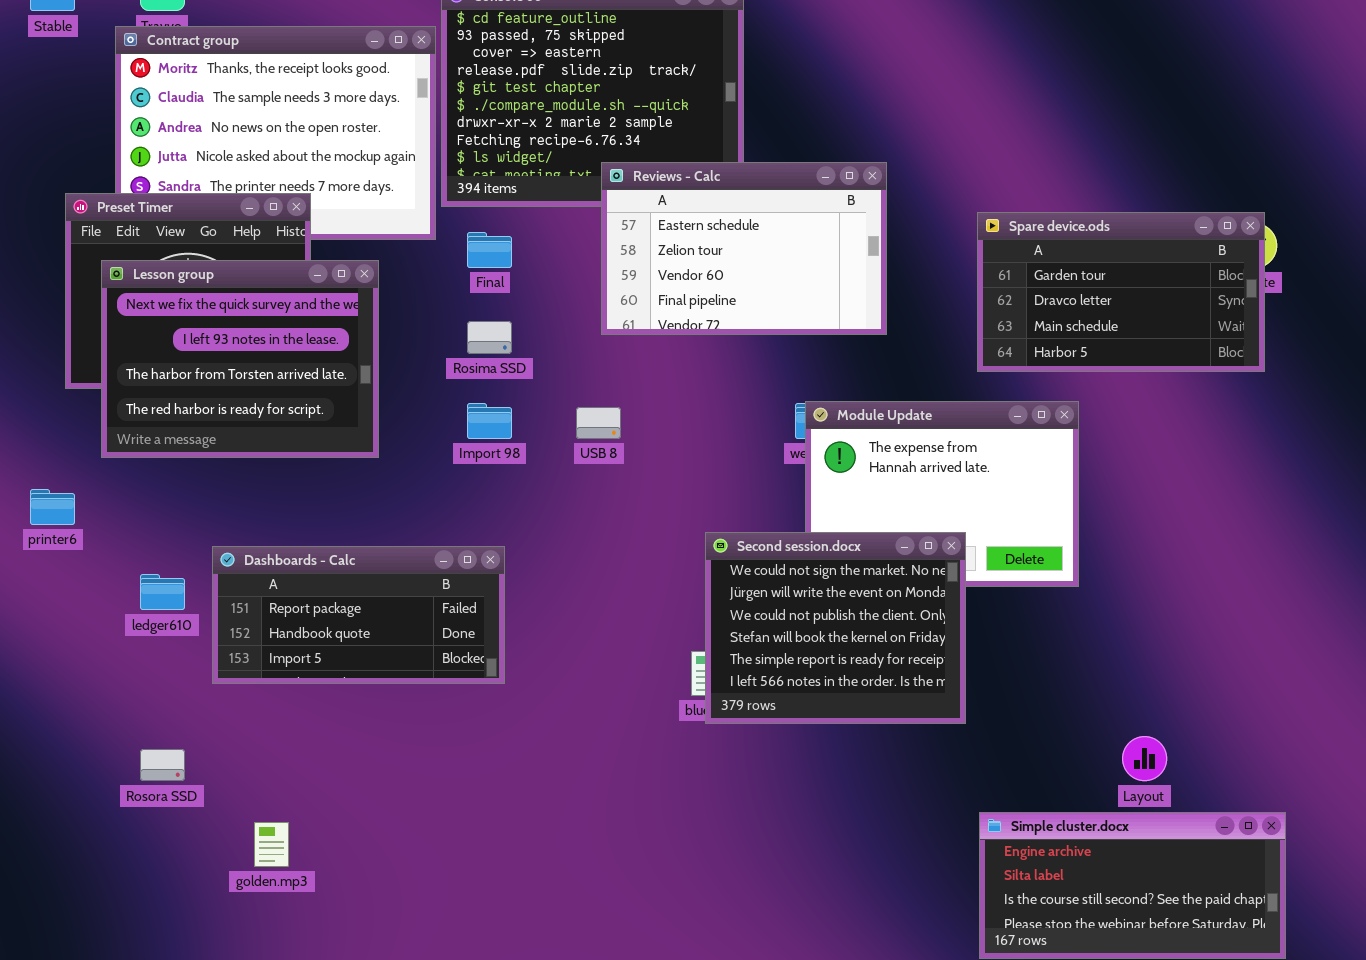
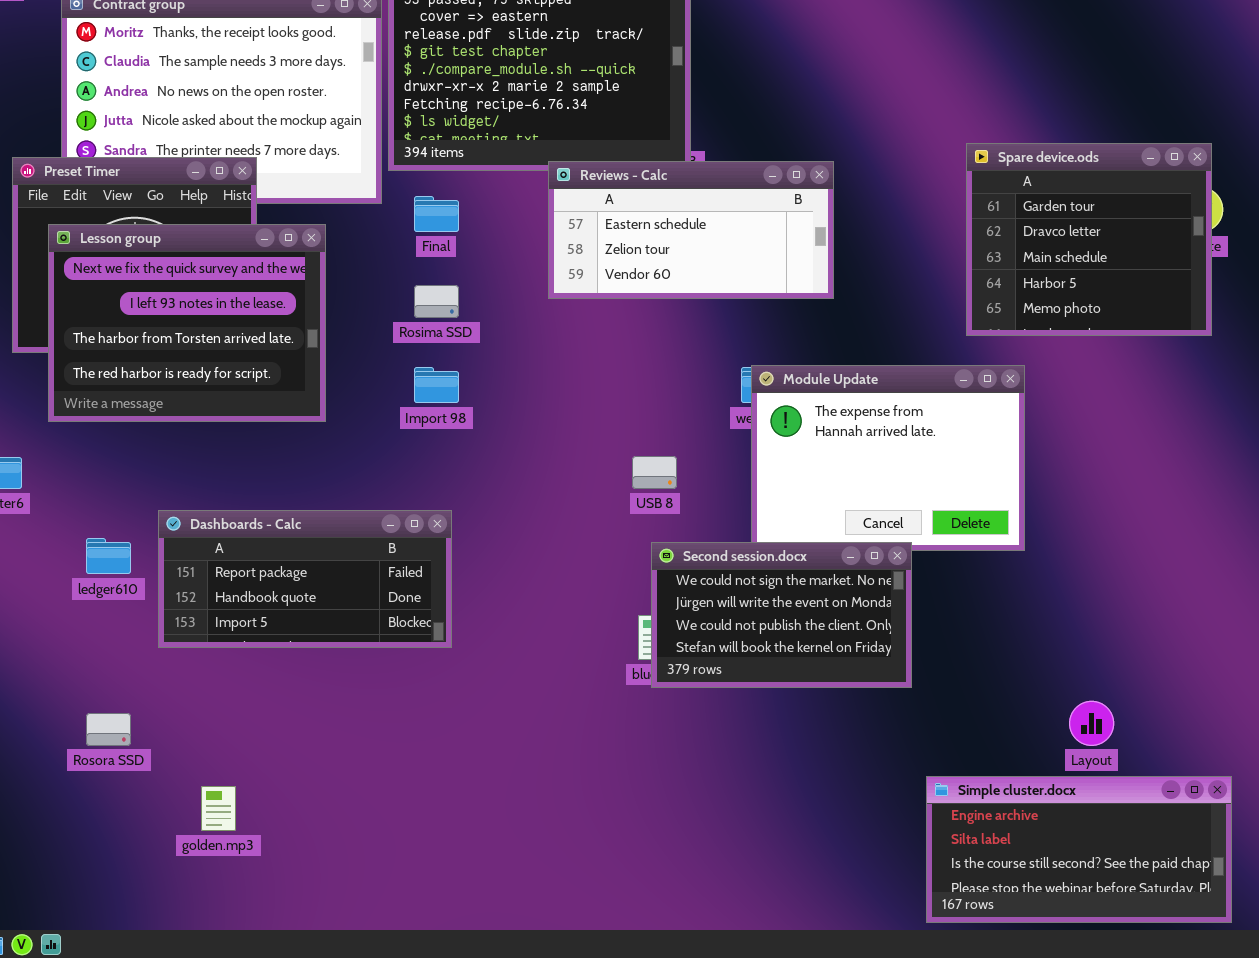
Reviews - Calc: [601,162,887,335] -> [548,161,834,299], resized
Spare device.ods: [977,212,1265,372] -> [966,143,1212,336], resized
USB 8: [576,407,621,439] -> [632,456,677,489], moved
Second session.docx: [705,532,966,724] -> [651,542,912,688], resized

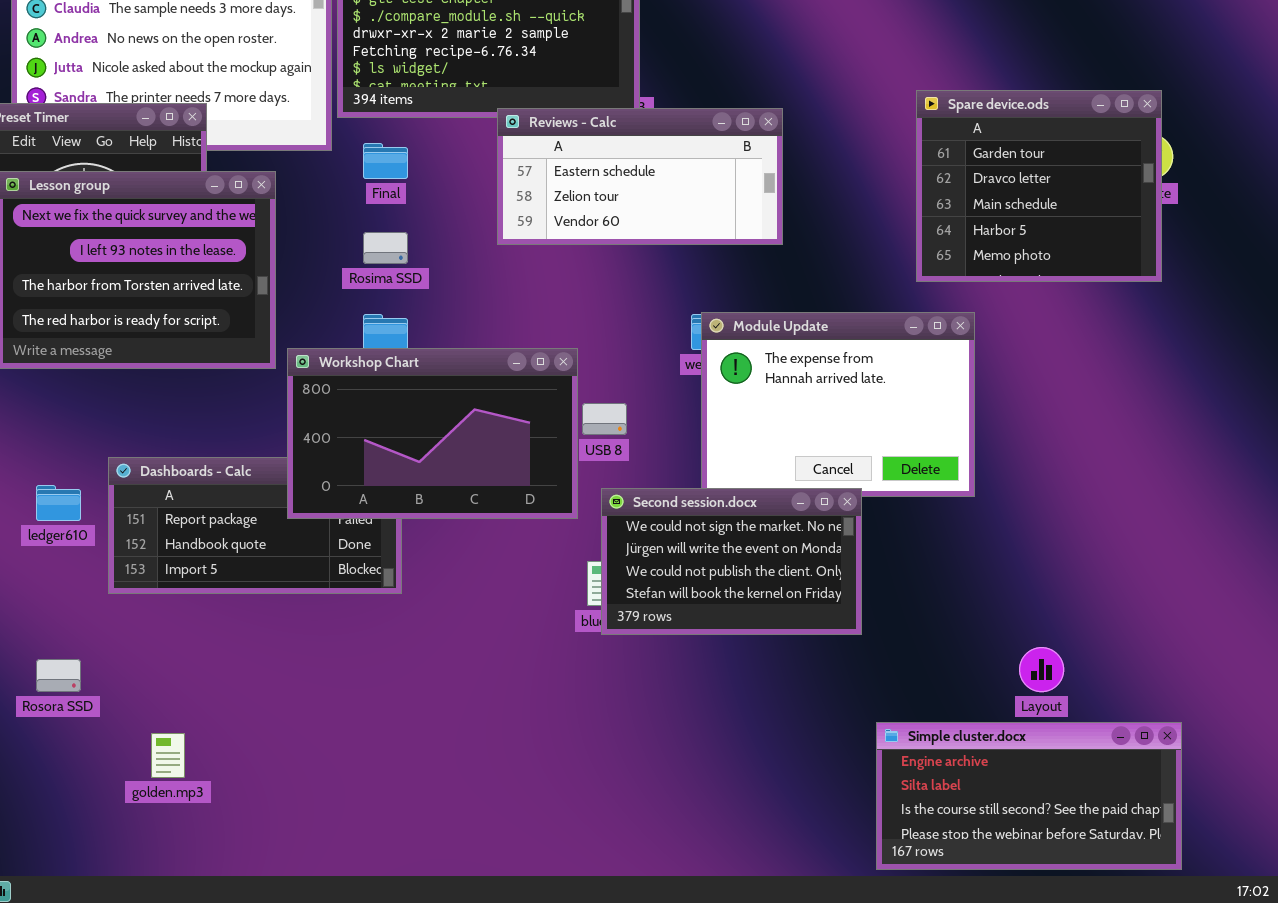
Workshop Chart: none -> [287,348,578,519], opened

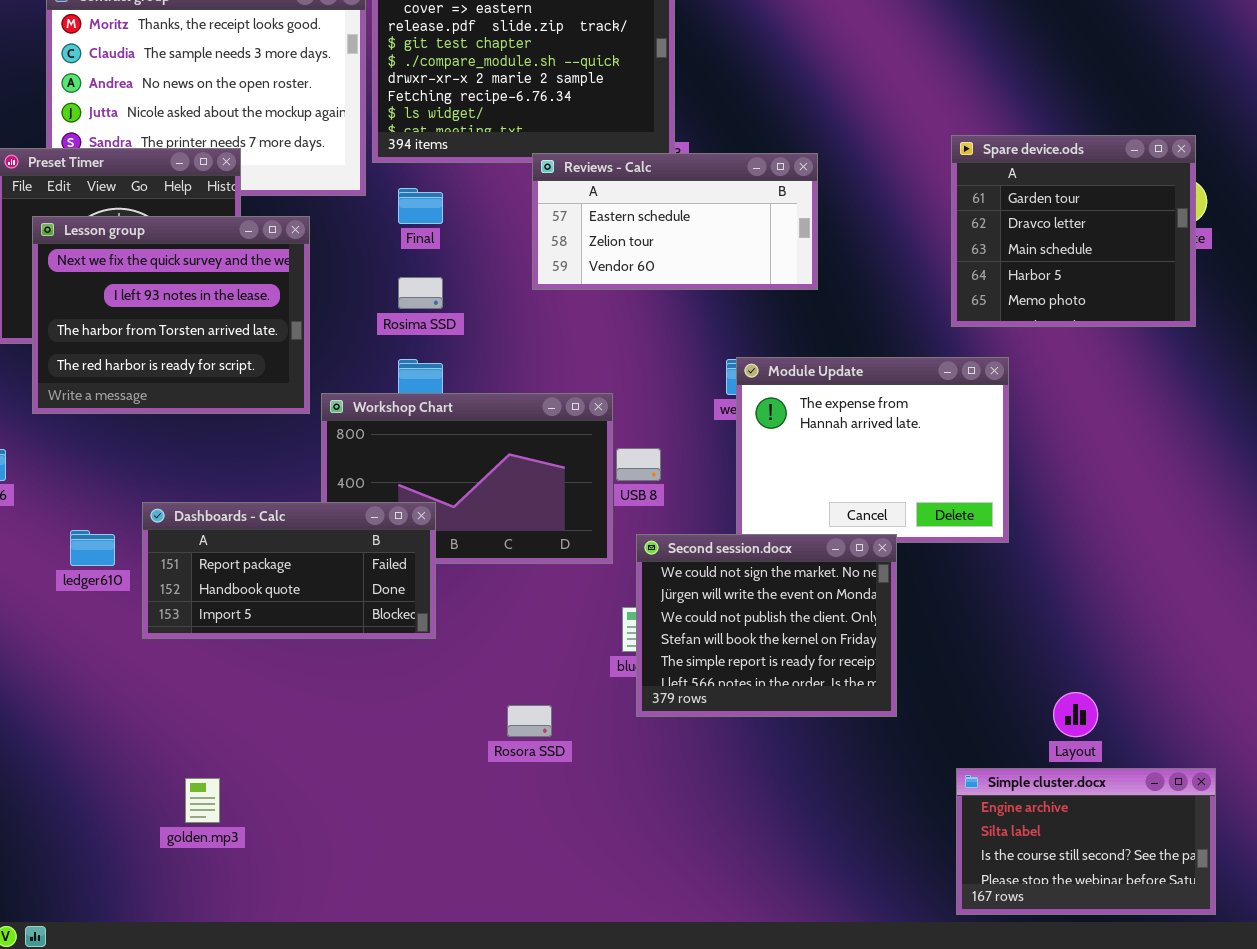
Dashboards - Calc: [108,457,402,594] -> [142,502,436,639], raised
Second session.docx: [601,488,862,635] -> [636,534,897,717], resized
Rosora SSD: [36,659,81,692] -> [507,705,552,737], moved
Simple cluster.docx: [876,722,1182,870] -> [956,768,1216,915], resized

